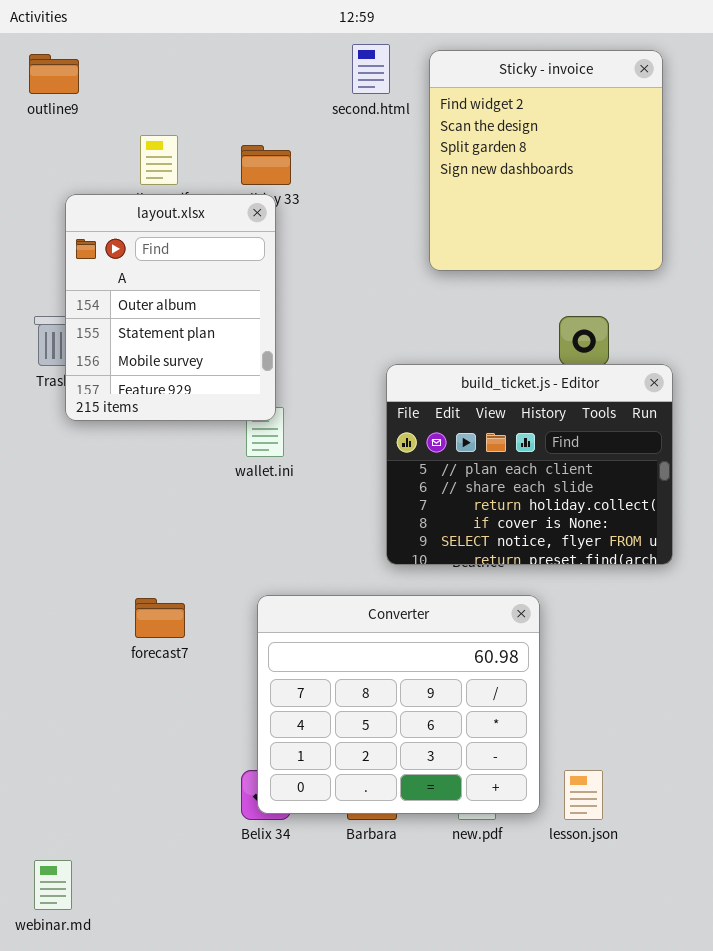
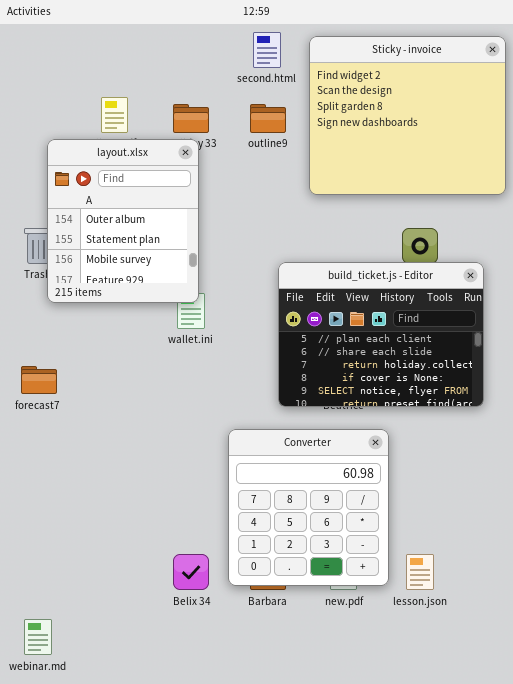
Sticky - invoice: [429,50,663,271] -> [309,36,506,195], resized
outline9: [29,54,79,94] -> [250,104,286,133], moved
Converter: [257,595,540,814] -> [228,429,389,586], resized
forecast7: [135,598,185,638] -> [21,366,57,394], moved

